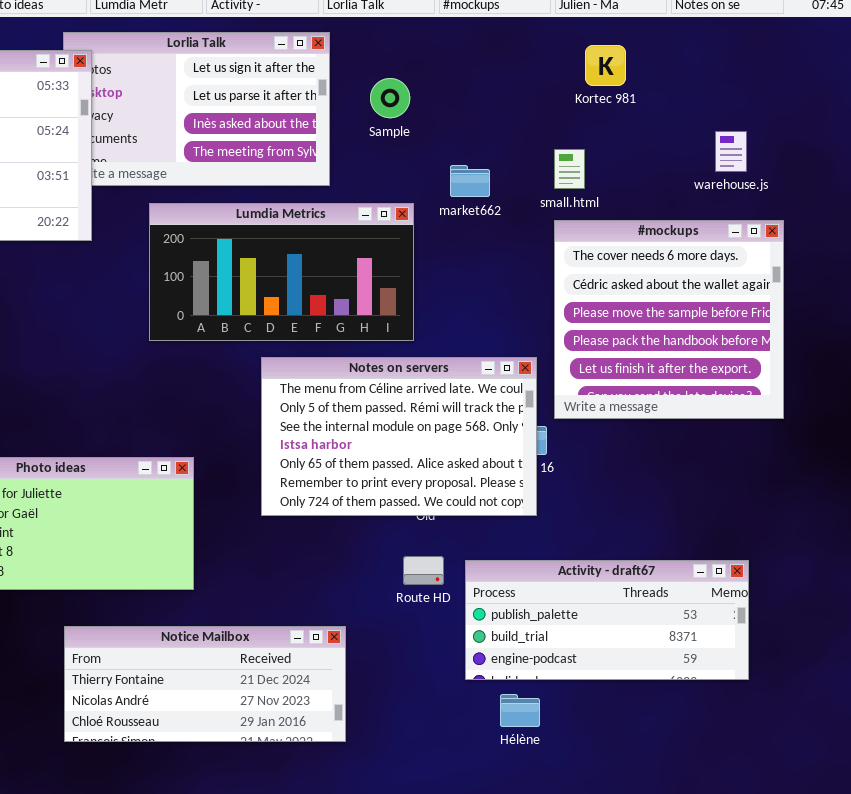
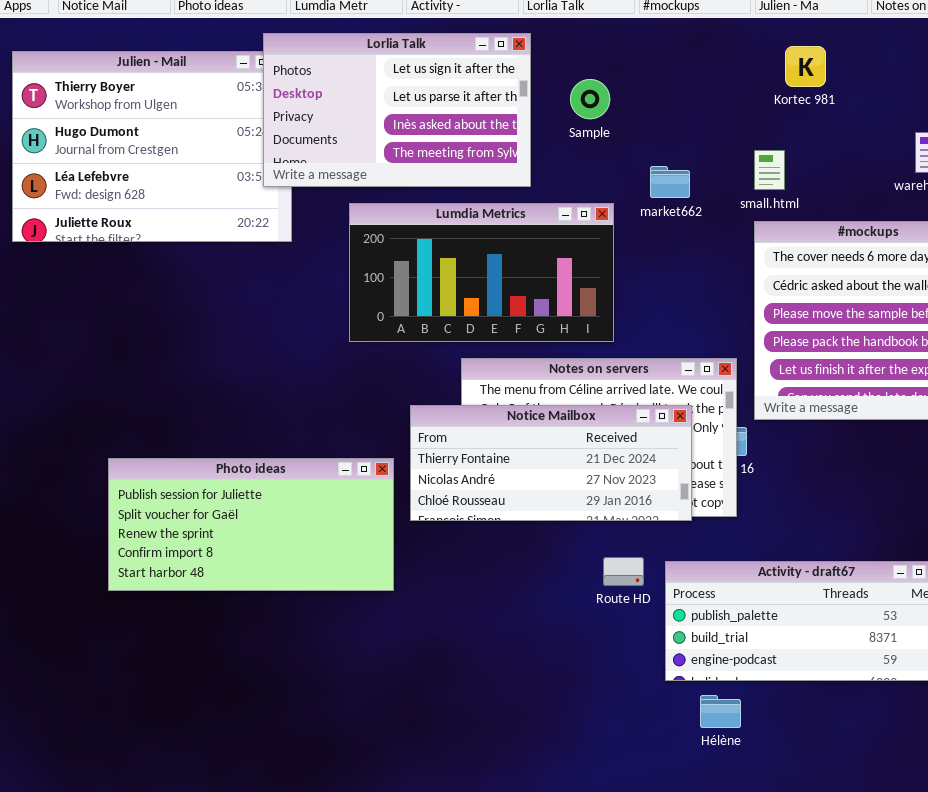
Lorlia Talk: [63,32,330,186] -> [263,33,531,187], raised
Notice Mailbox: [64,626,346,742] -> [410,405,692,521], moved

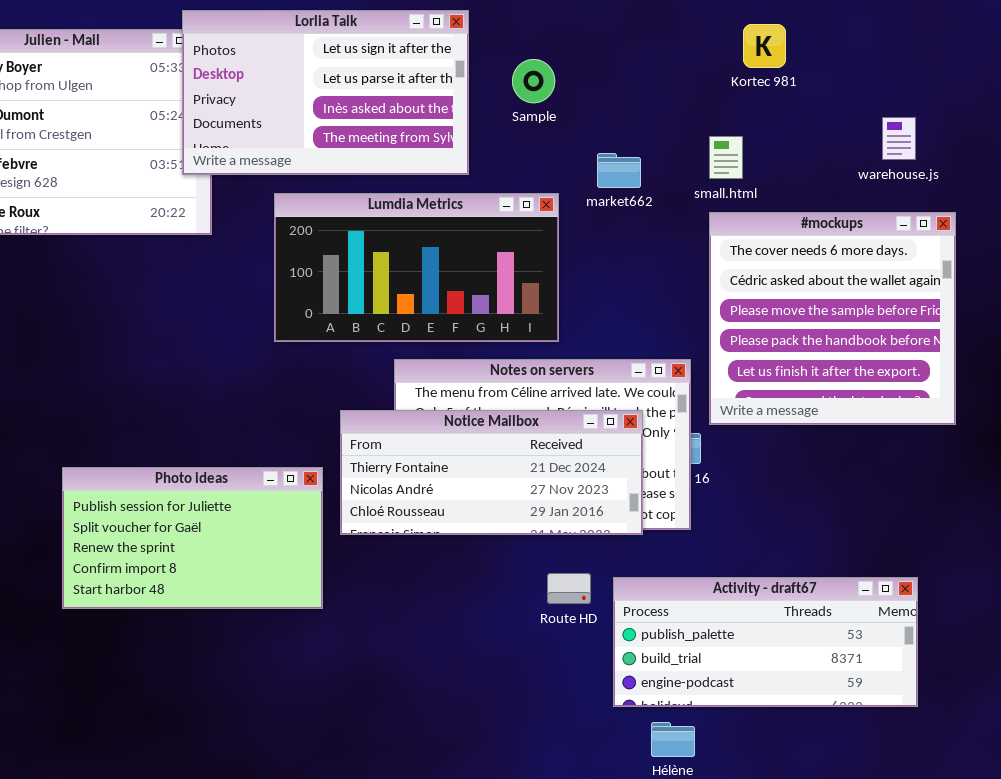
Photo ideas: [108,458,394,591] -> [62,467,323,609], resized

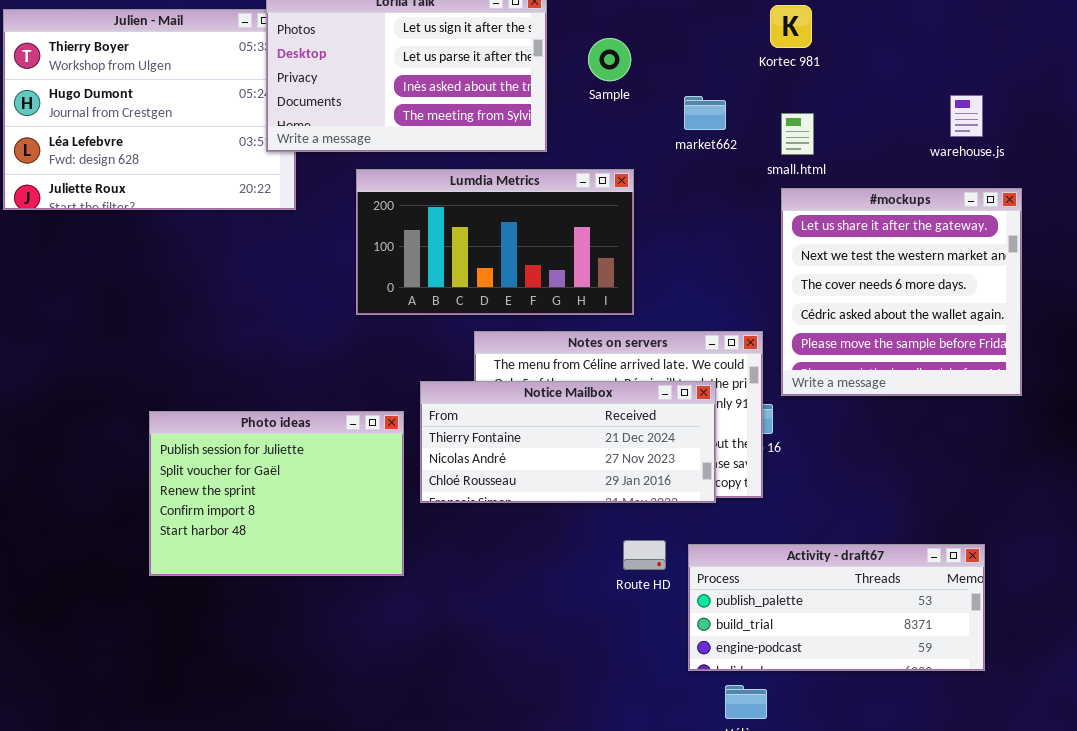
Kortec 981: [743,24,786,68] -> [770,5,812,48], moved
market662: [597,153,641,188] -> [684,96,726,130], moved
#mockups: [709,212,956,425] -> [781,188,1022,396], scrolled up 2 rows
Photo ideas: [62,467,323,609] -> [149,411,404,576], resized

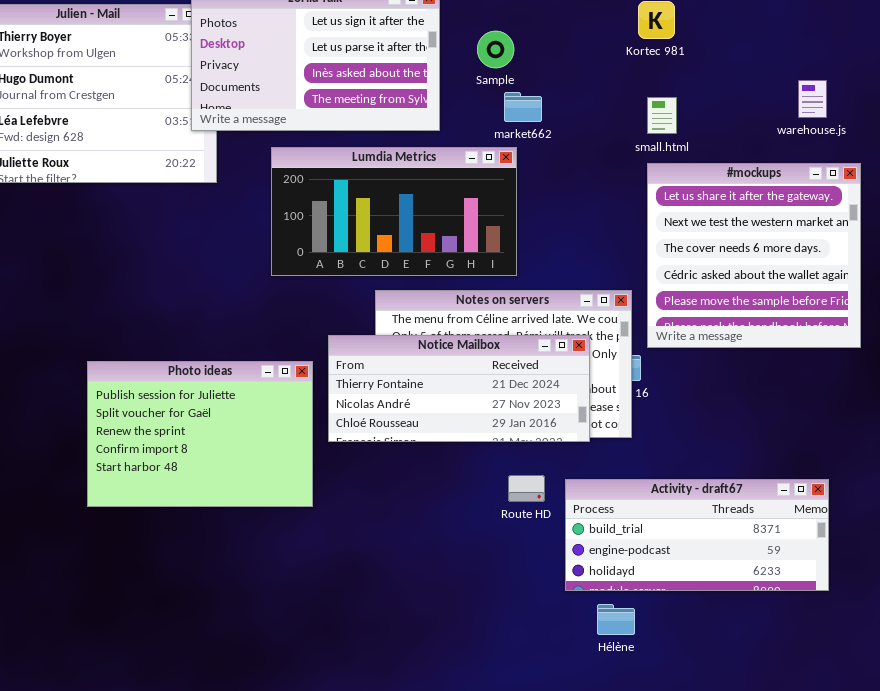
market662: [684,96,726,130] -> [504,92,542,122], moved
Activity - draft67: [688,544,985,671] -> [565,479,829,591], scrolled down 1 row

